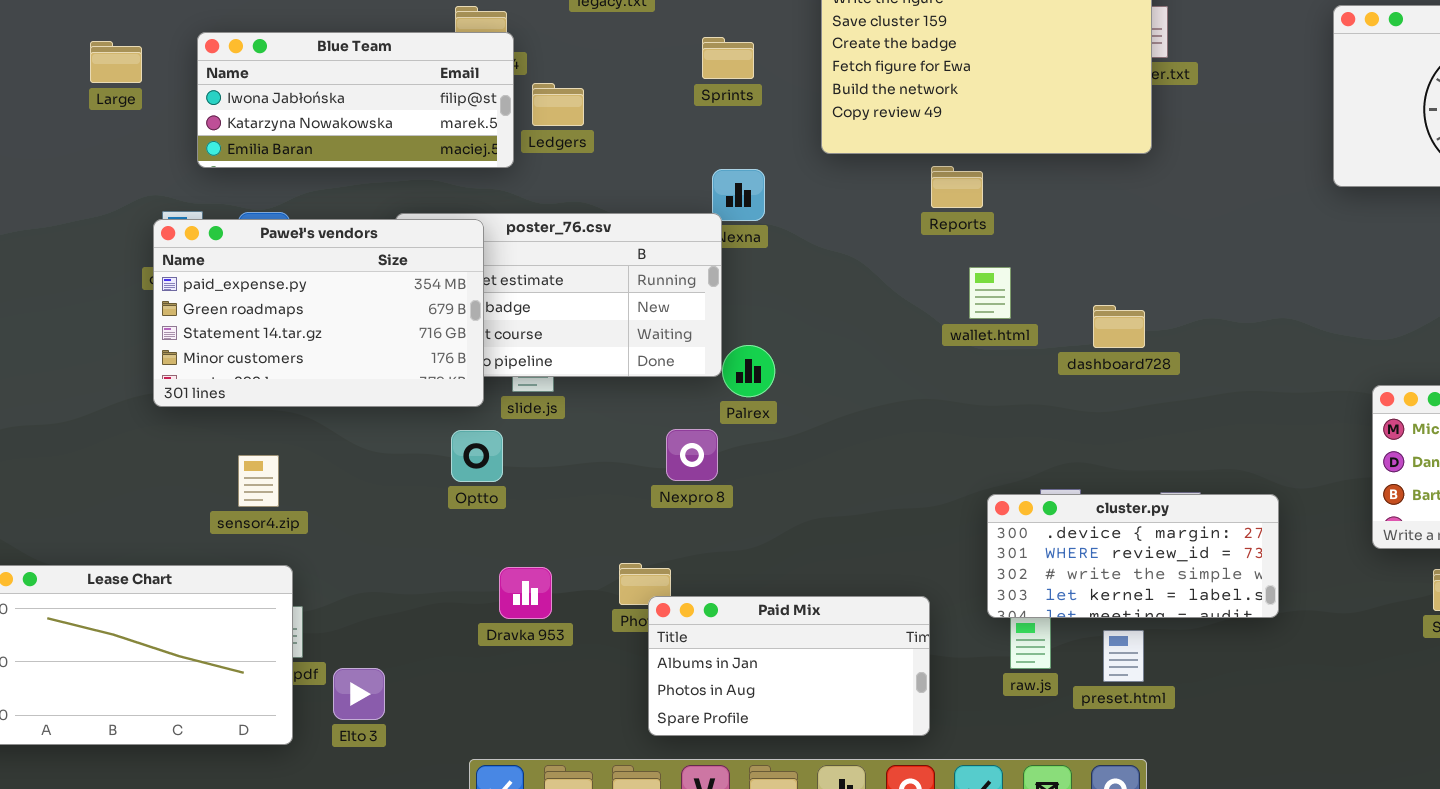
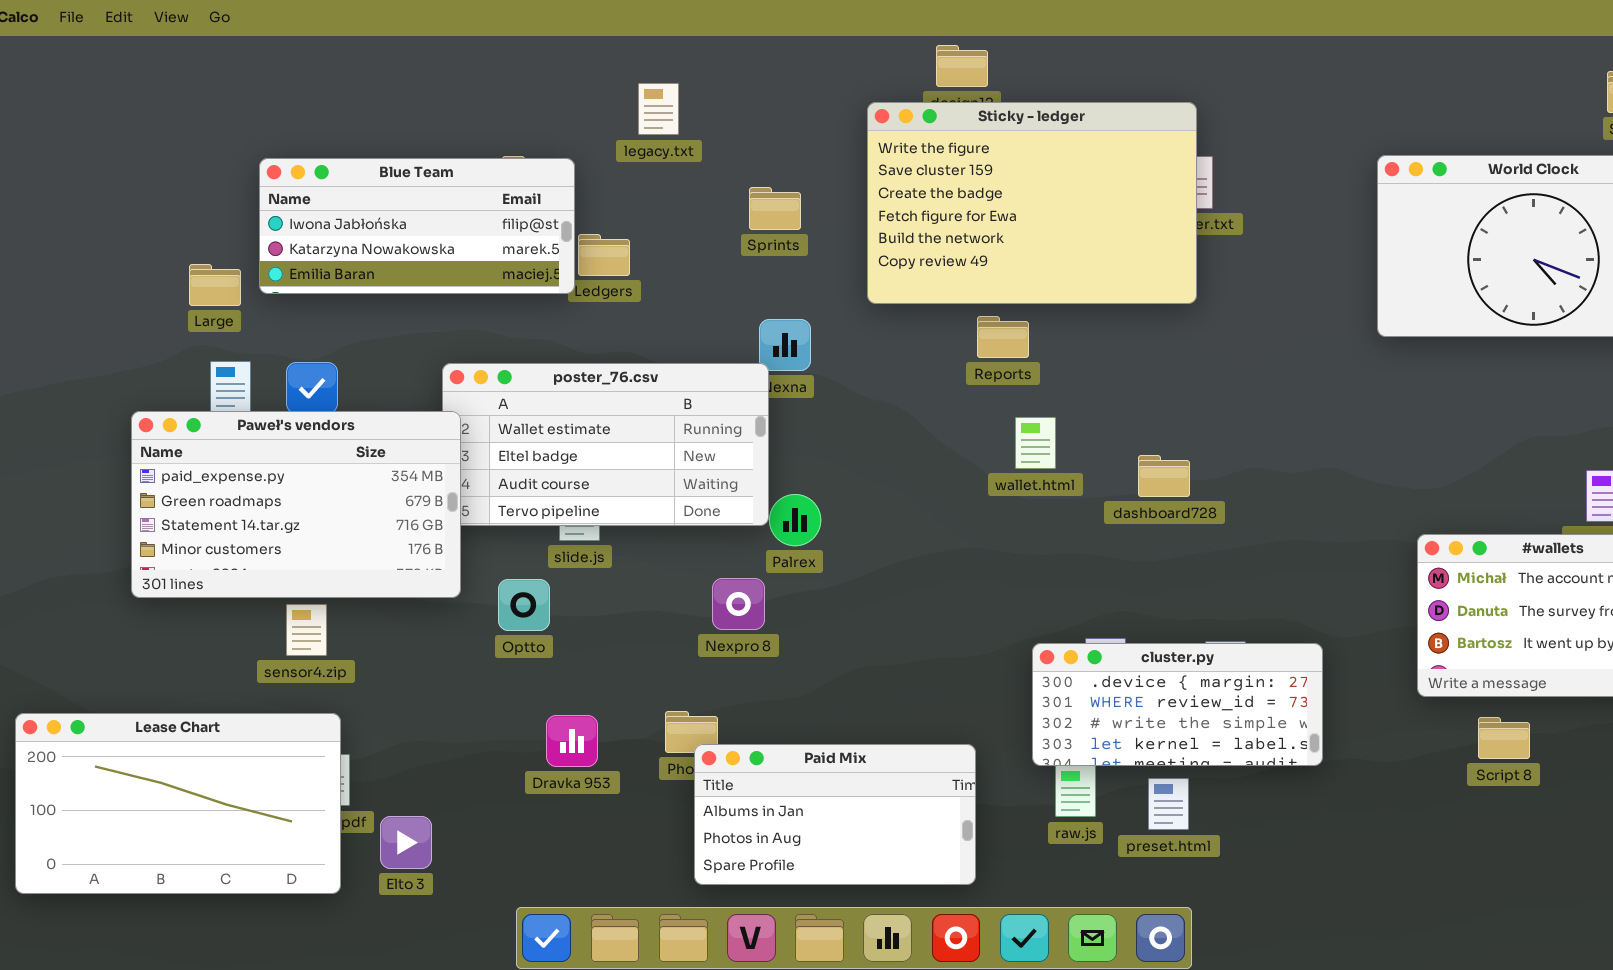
Blue Team: [197,32,514,168] -> [259,158,575,294], moved
Large: [90,41,142,83] -> [189,264,241,306], moved
Paweł's vendors: [153,219,484,407] -> [131,411,461,598], moved

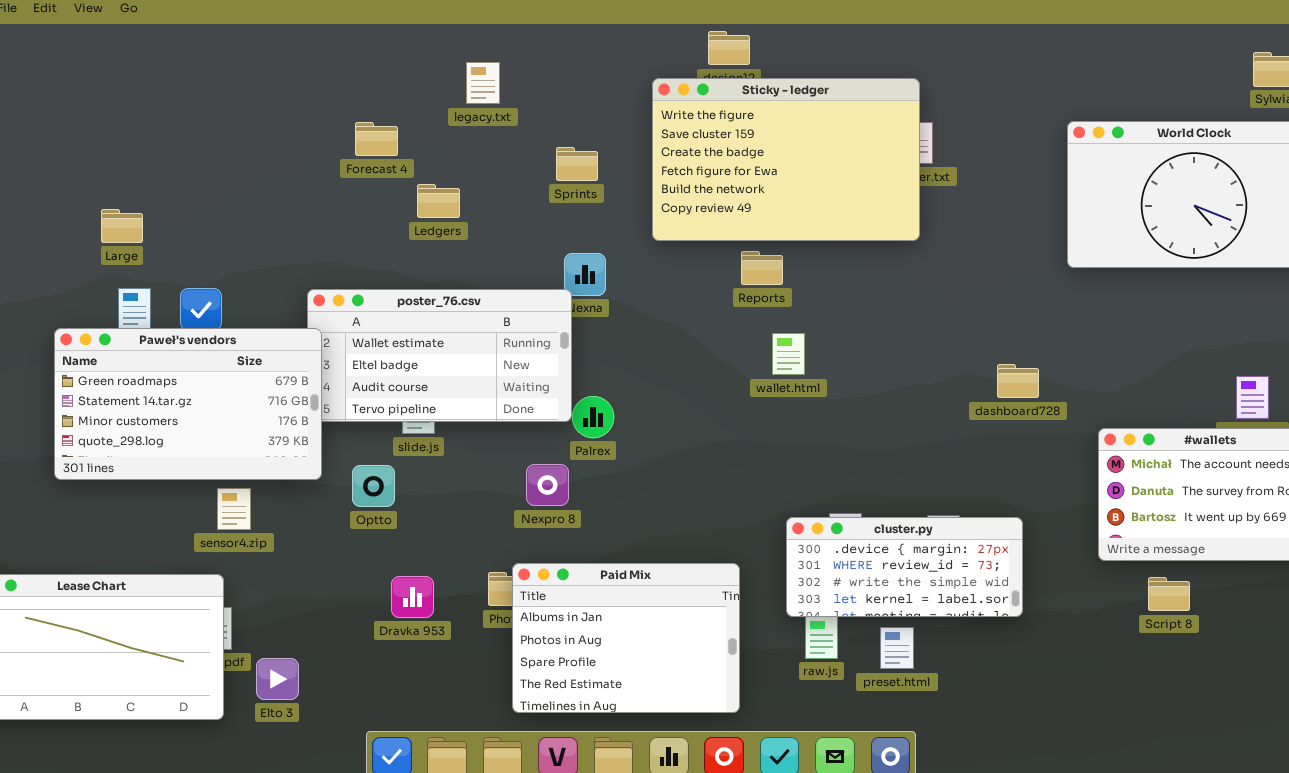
Blue Team: [259,158,575,294] -> none, closed
Paweł's vendors: [131,411,461,598] -> [54,328,322,480], scrolled down 1 row
dashboard728: [1138,455,1190,497] -> [997,364,1039,398], moved
sensor4.zip: [286,604,327,656] -> [217,488,251,530], moved
Paid Mix: [694,744,976,885] -> [512,563,740,713], resized

